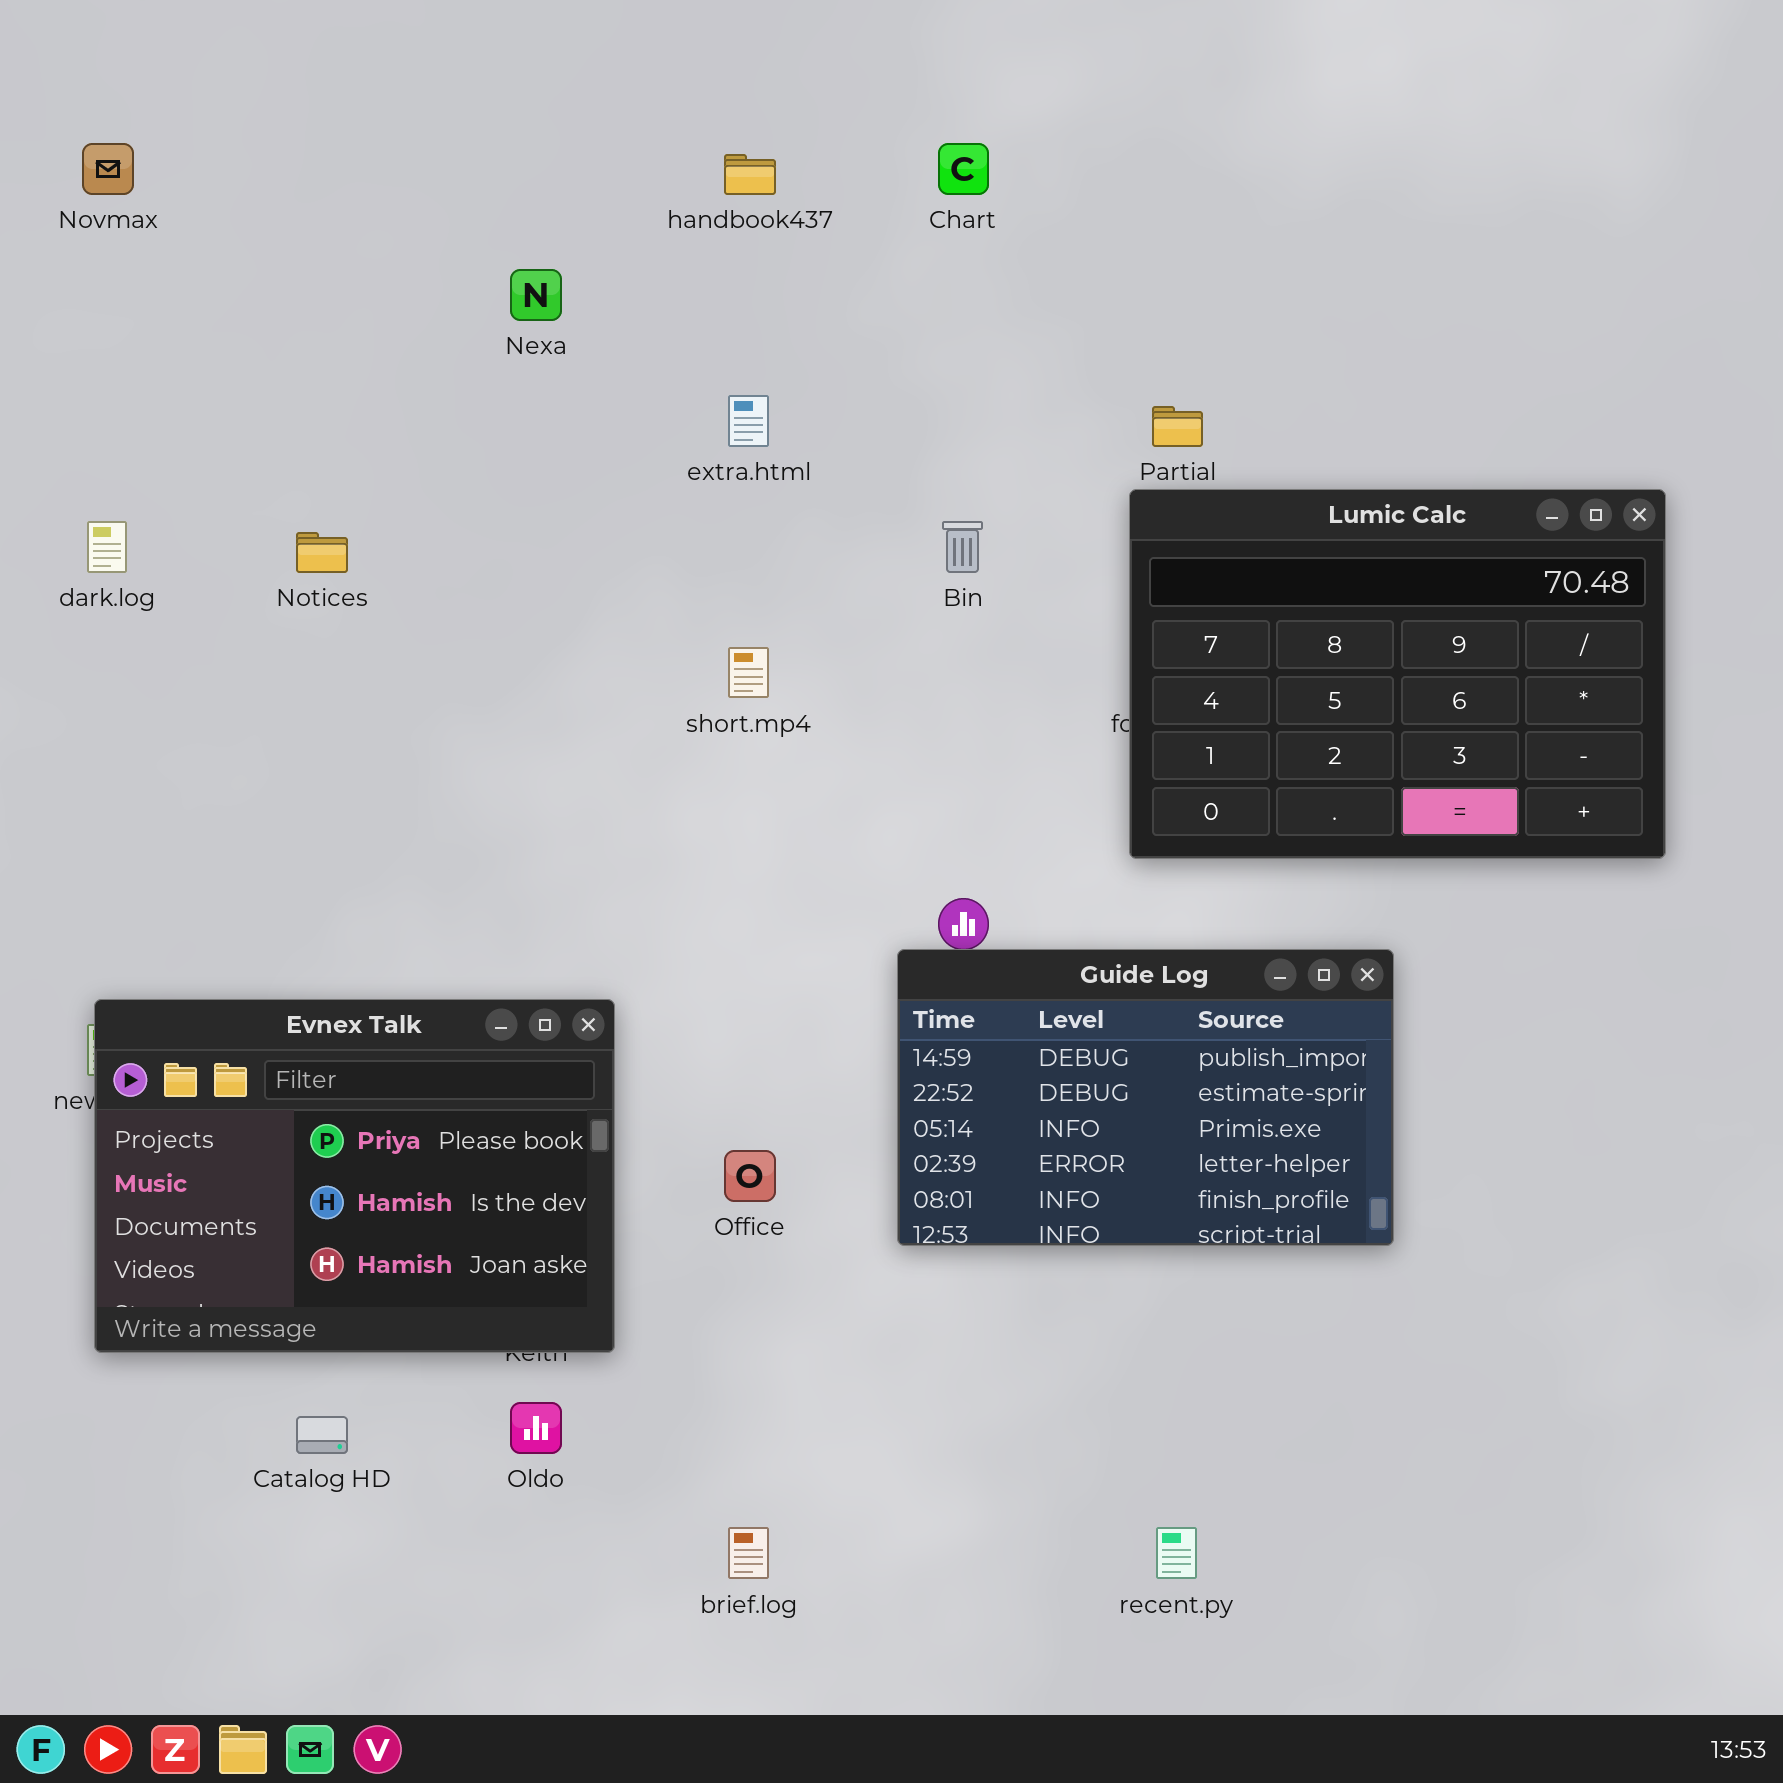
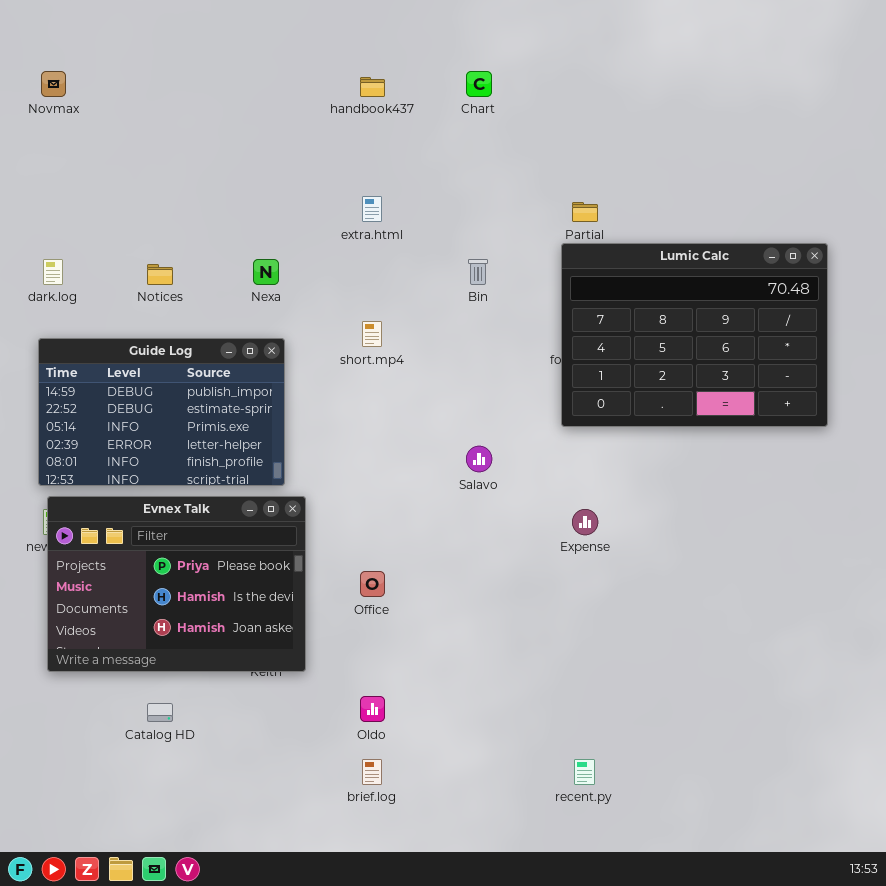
Nexa: [510,269,562,321] -> [253,259,279,285], moved
Guide Log: [897,949,1394,1246] -> [38,338,285,486], moved
Oldo: [510,1402,562,1454] -> [360,696,385,722], moved

